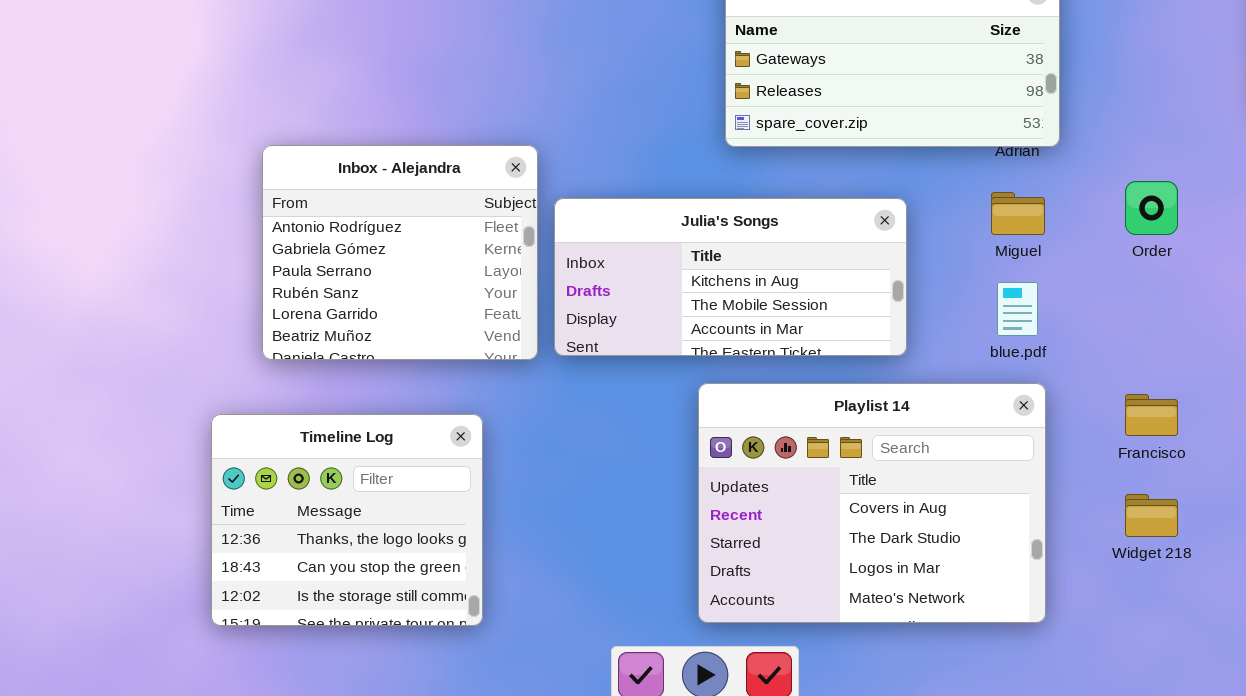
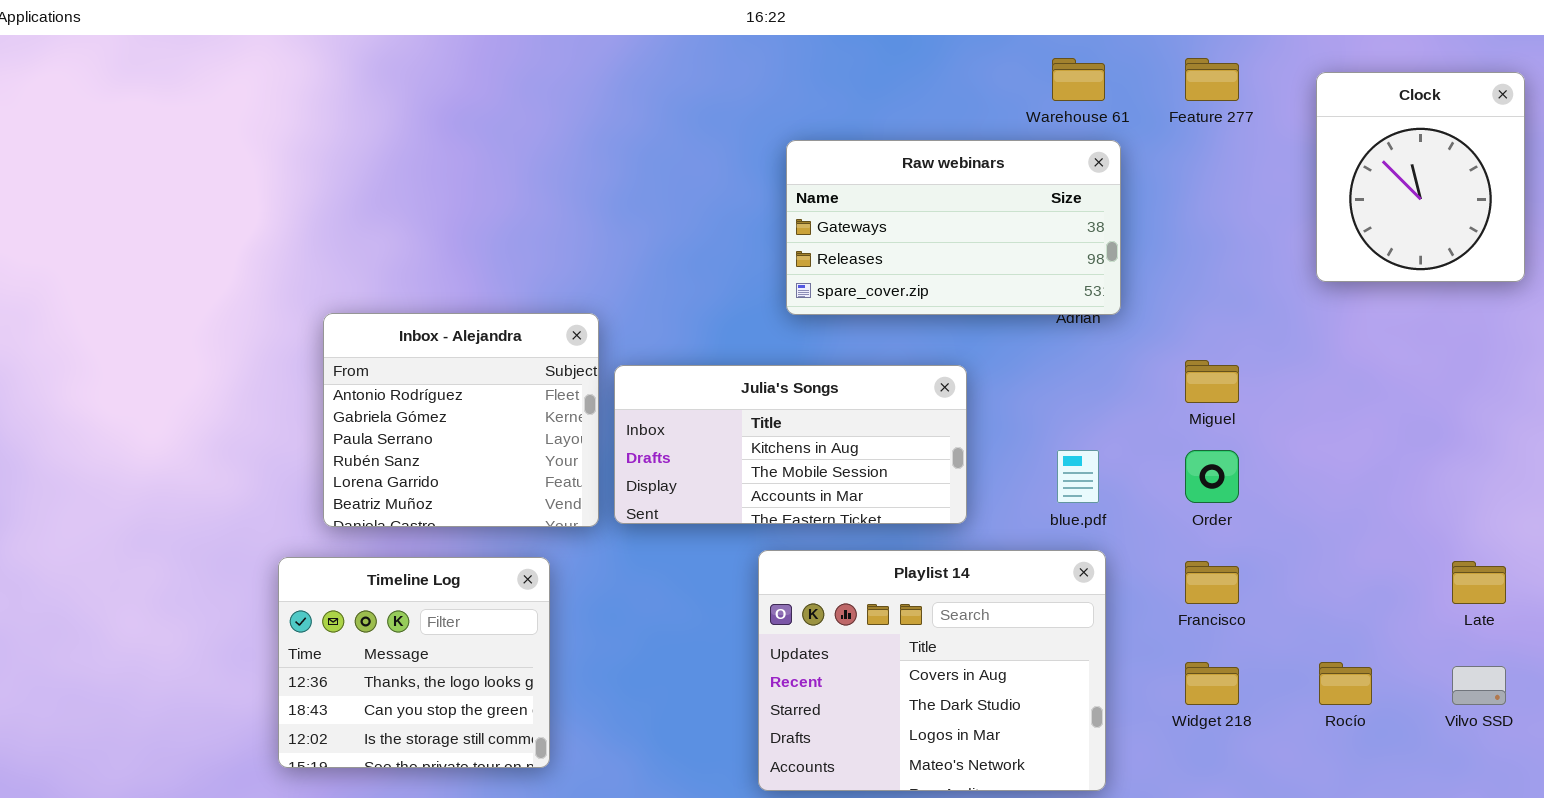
Order: [1125,181,1178,235] -> [1185,450,1239,503], moved
Miguel: [991,192,1045,235] -> [1185,360,1239,403], moved
Timeline Log: [211,414,483,626] -> [278,557,550,768], moved

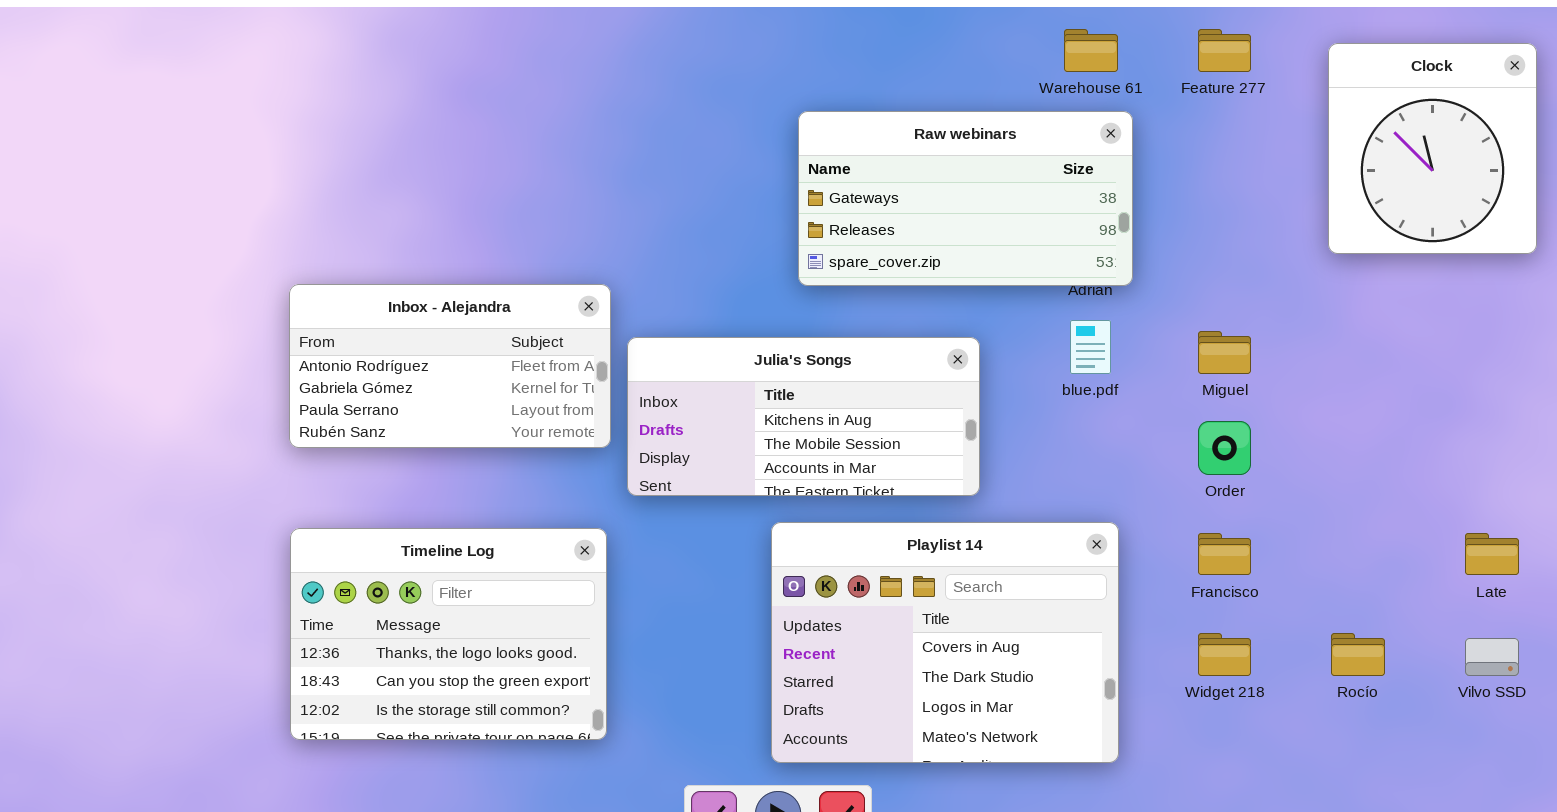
Inbox - Alejandra: [323,313,599,527] -> [289,284,611,448], resized
blue.pdf: [1057,450,1099,503] -> [1070,320,1111,374], moved
Timeline Log: [278,557,550,768] -> [290,528,607,740], resized

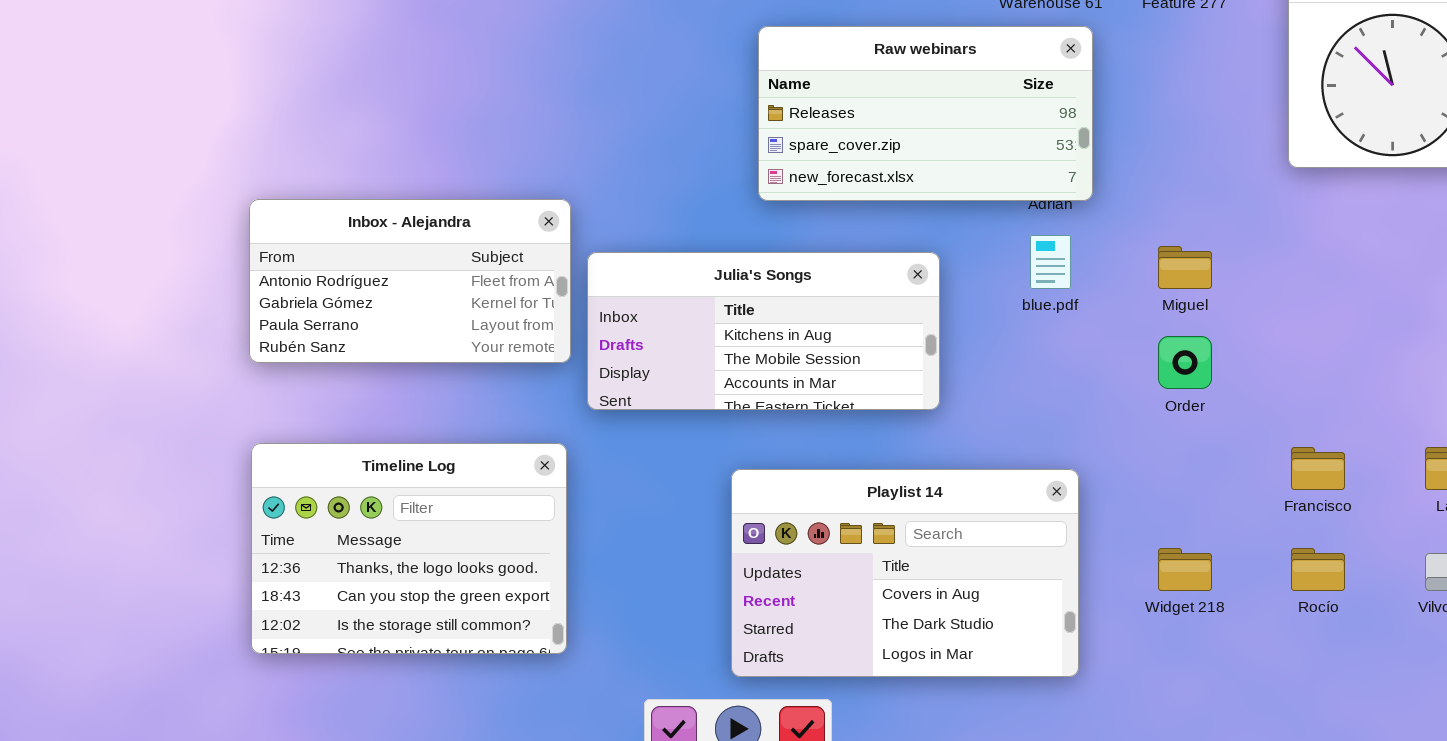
Raw webinars: [798,111,1133,286] -> [758,26,1093,201], scrolled down 1 row
Playlist 14: [771,522,1119,763] -> [731,469,1079,677], resized
Francisco: [1198,533,1251,575] -> [1291,447,1345,490], moved

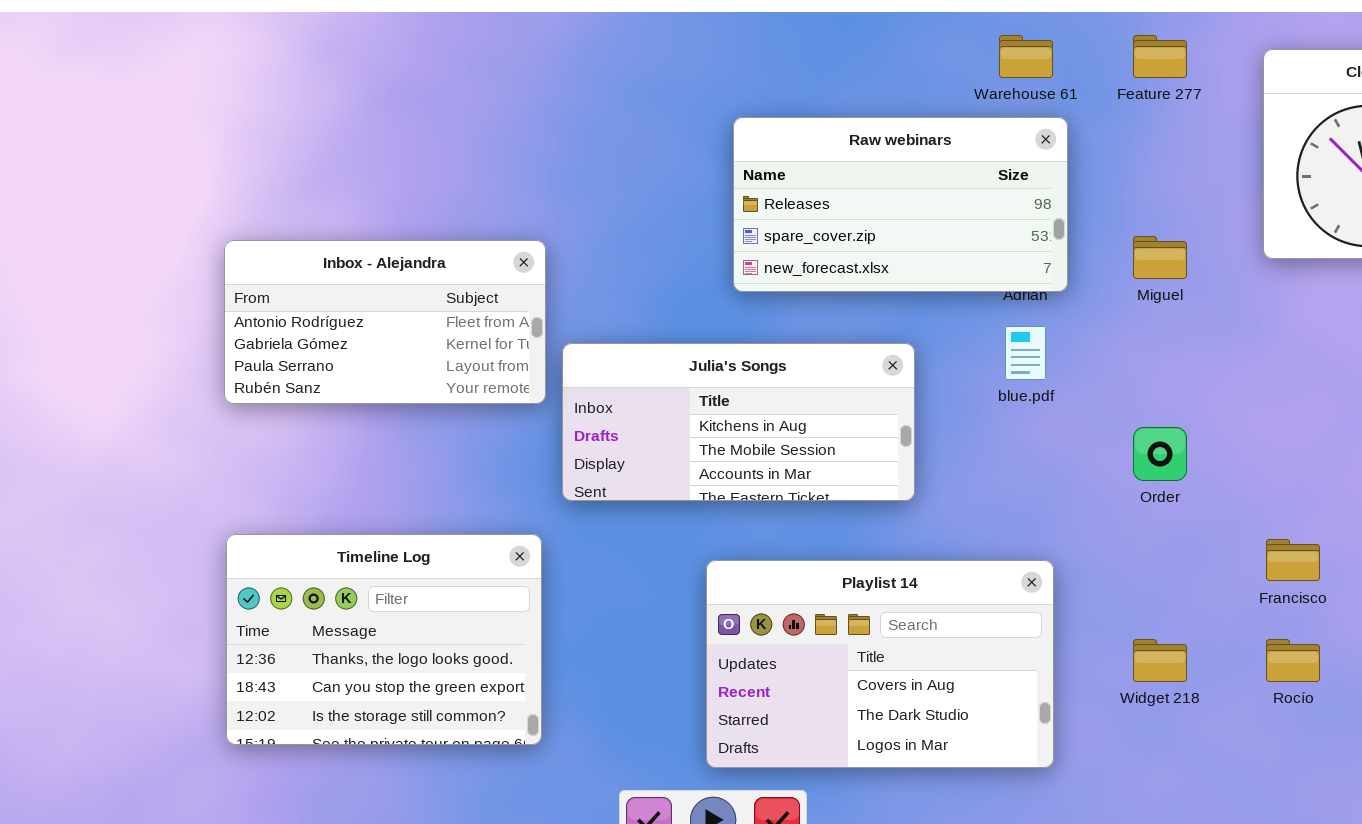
Inbox - Alejandra: [249,199,571,363] -> [224,240,546,404], moved
Miguel: [1158,246,1212,289] -> [1133,236,1187,279], moved

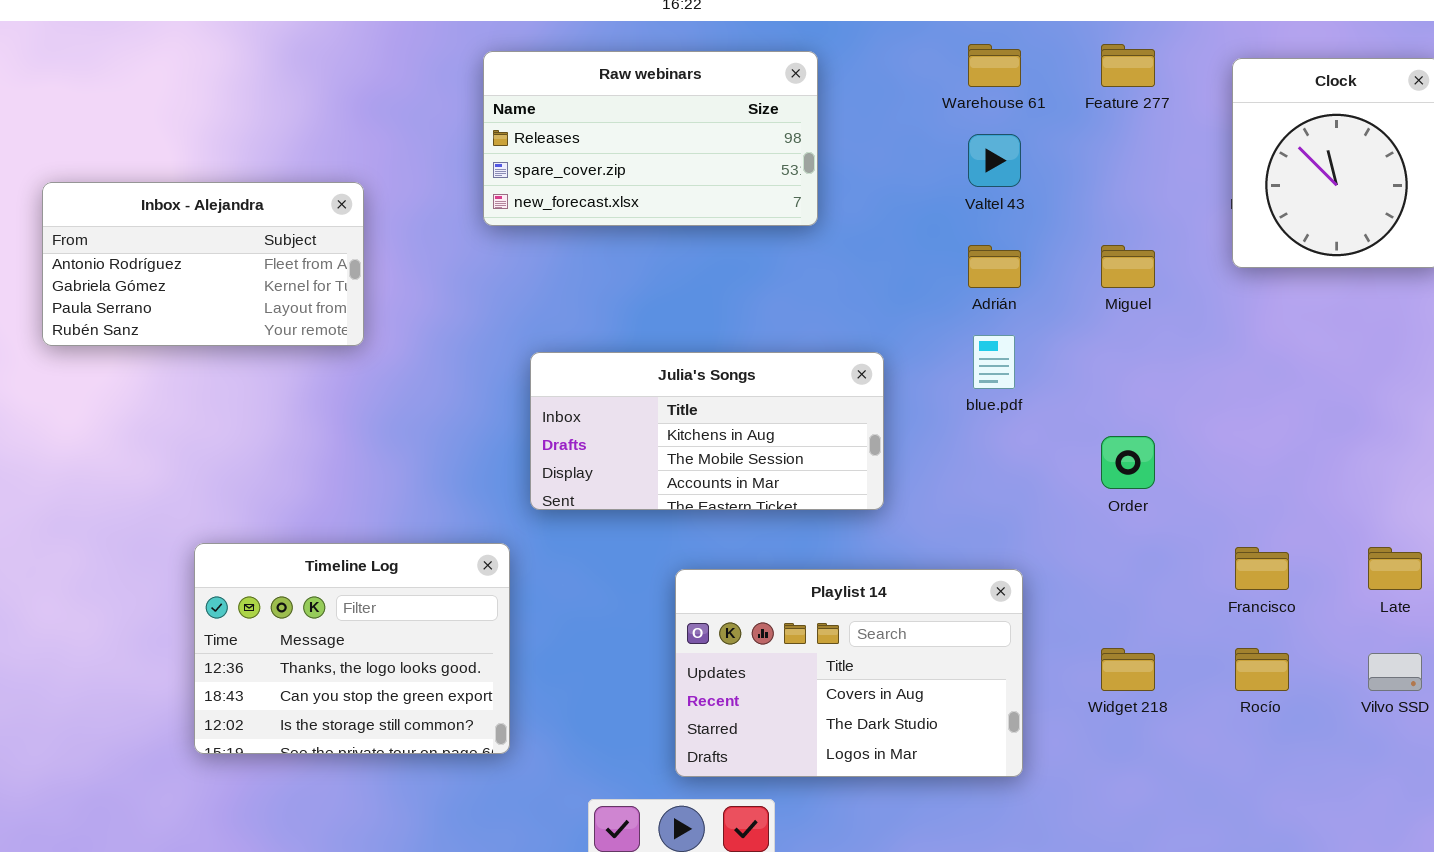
Raw webinars: [733,117,1068,292] -> [483,51,818,226], moved
Inbox - Alejandra: [224,240,546,404] -> [42,182,364,346], moved

